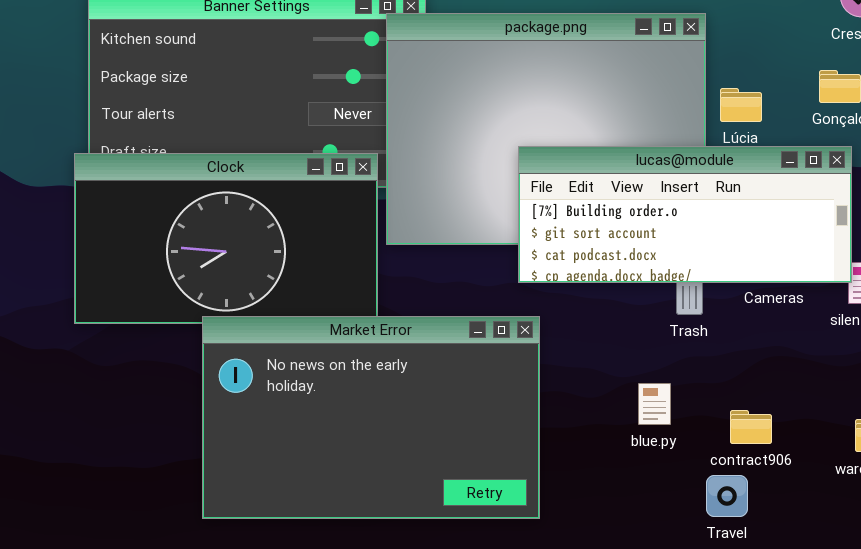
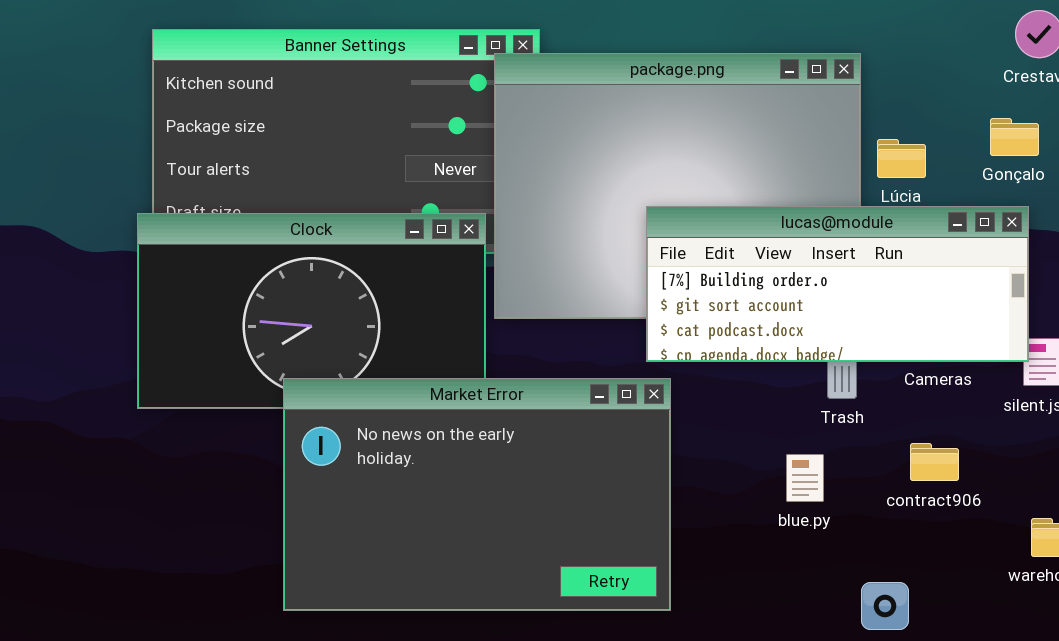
Market Error: [202,316,540,519] -> [283,378,671,611], moved
blue.py: [638,383,671,425] -> [786,454,824,502], moved
contract906: [730,410,772,444] -> [910,443,959,481], moved

